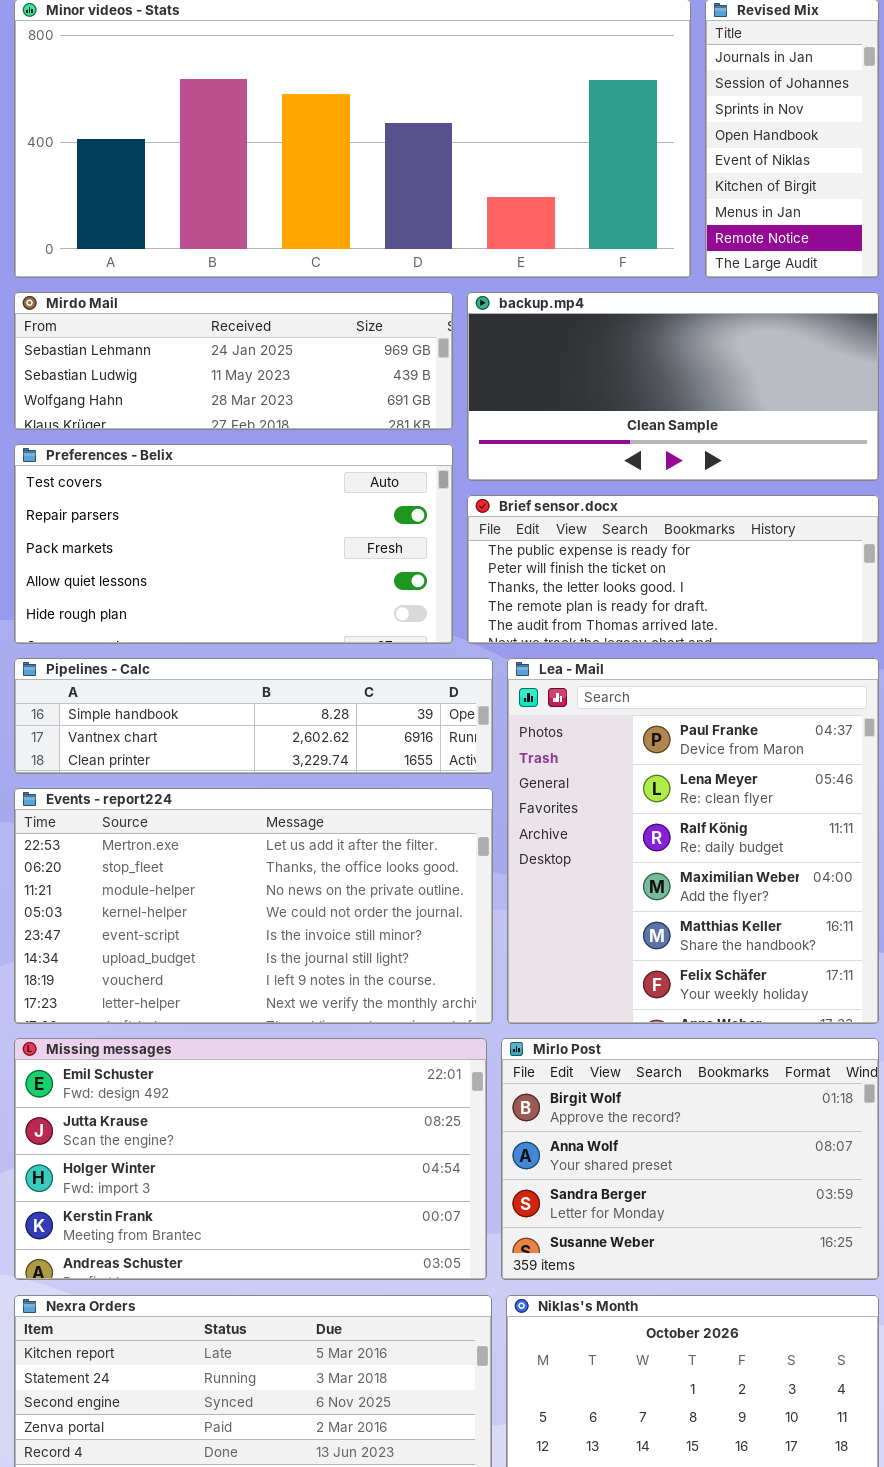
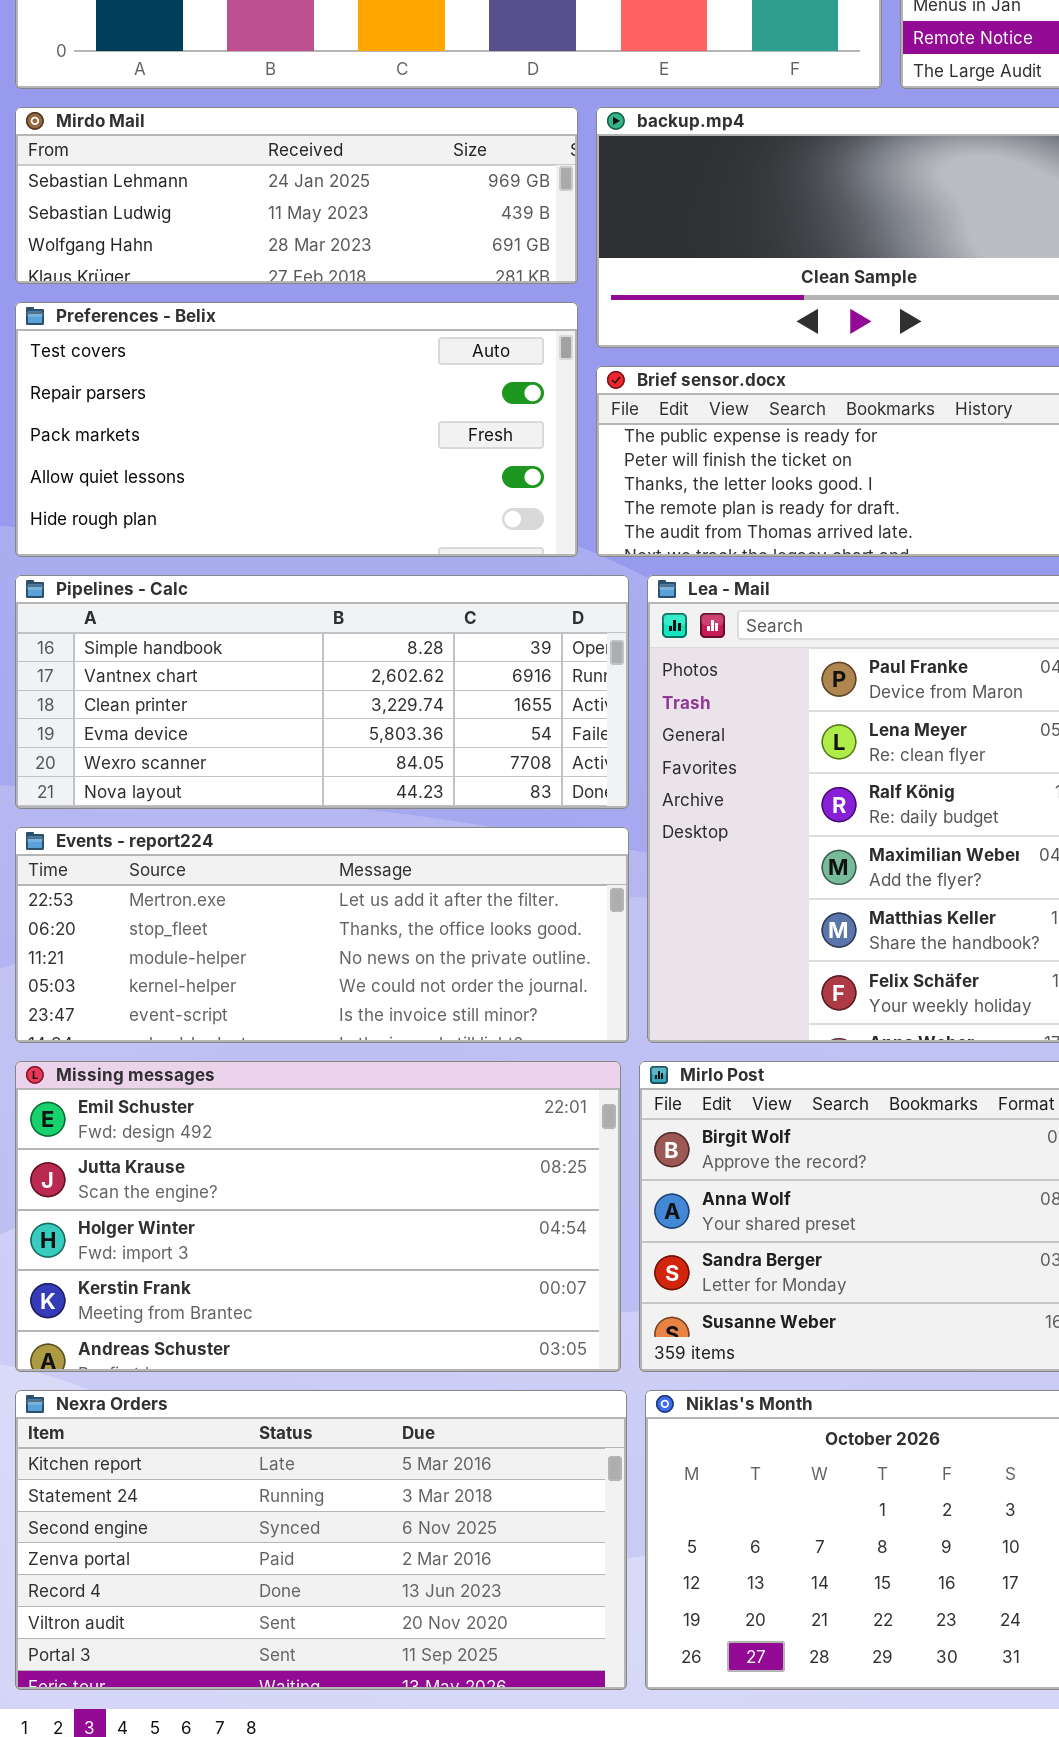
Pipelines - Calc: [14,658,493,774] -> [15,575,629,809], resized
Events - report224: [14,788,493,1024] -> [15,827,629,1043], resized

